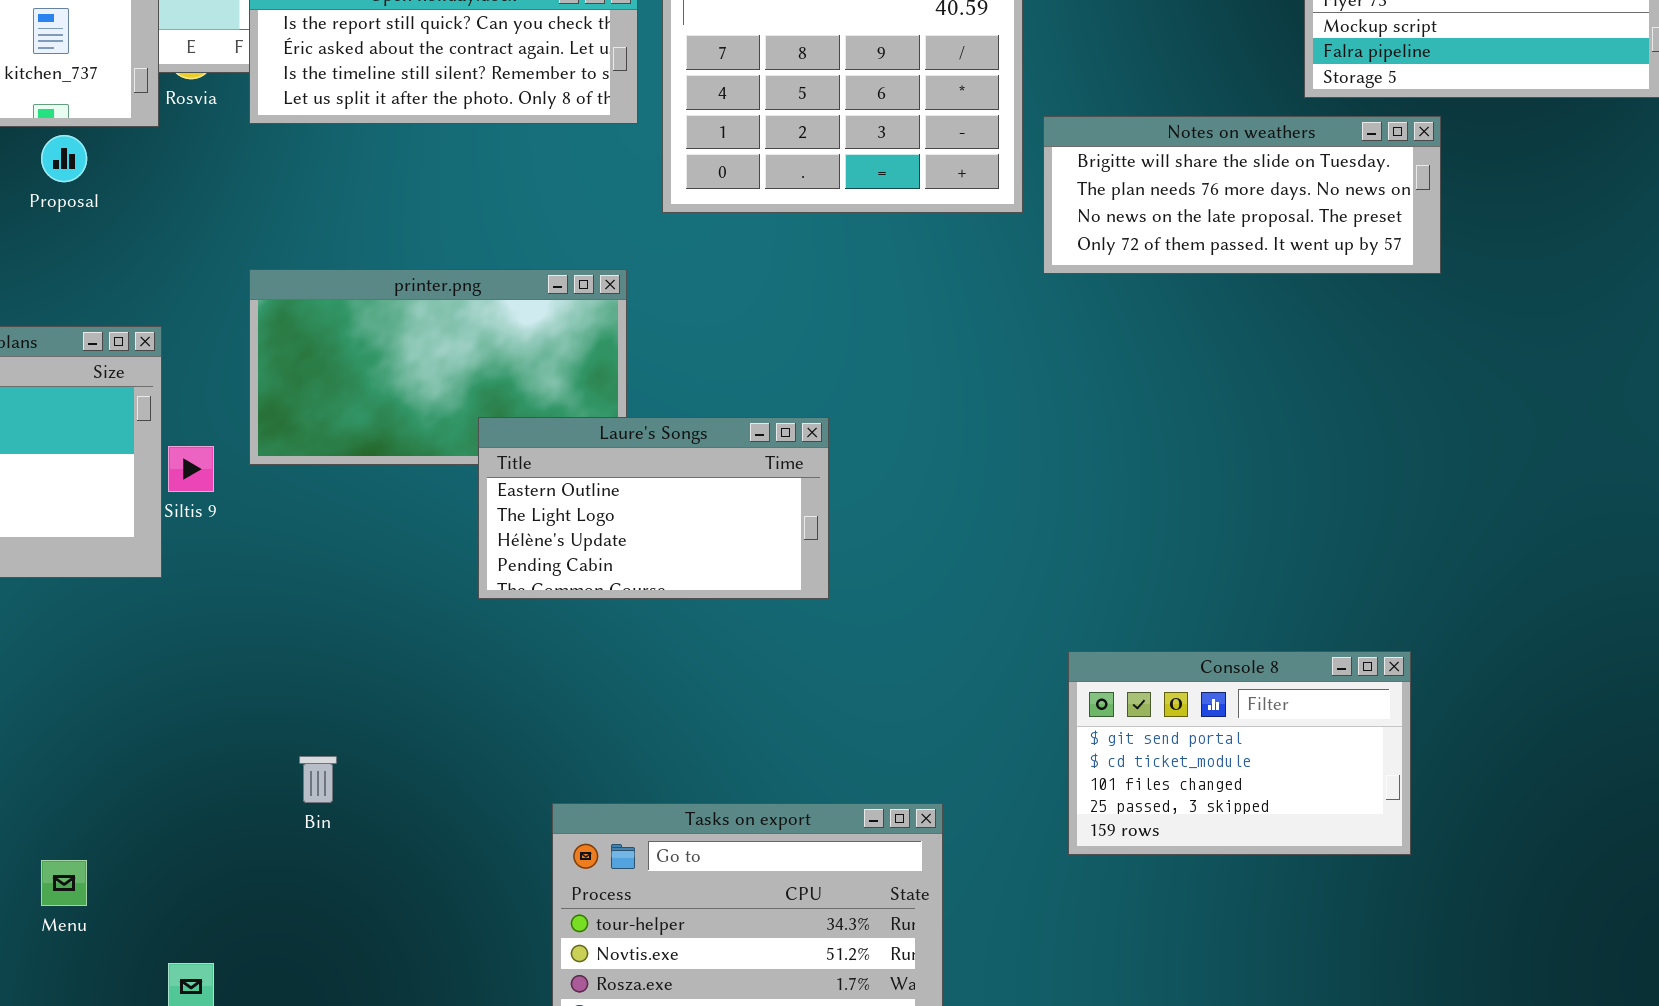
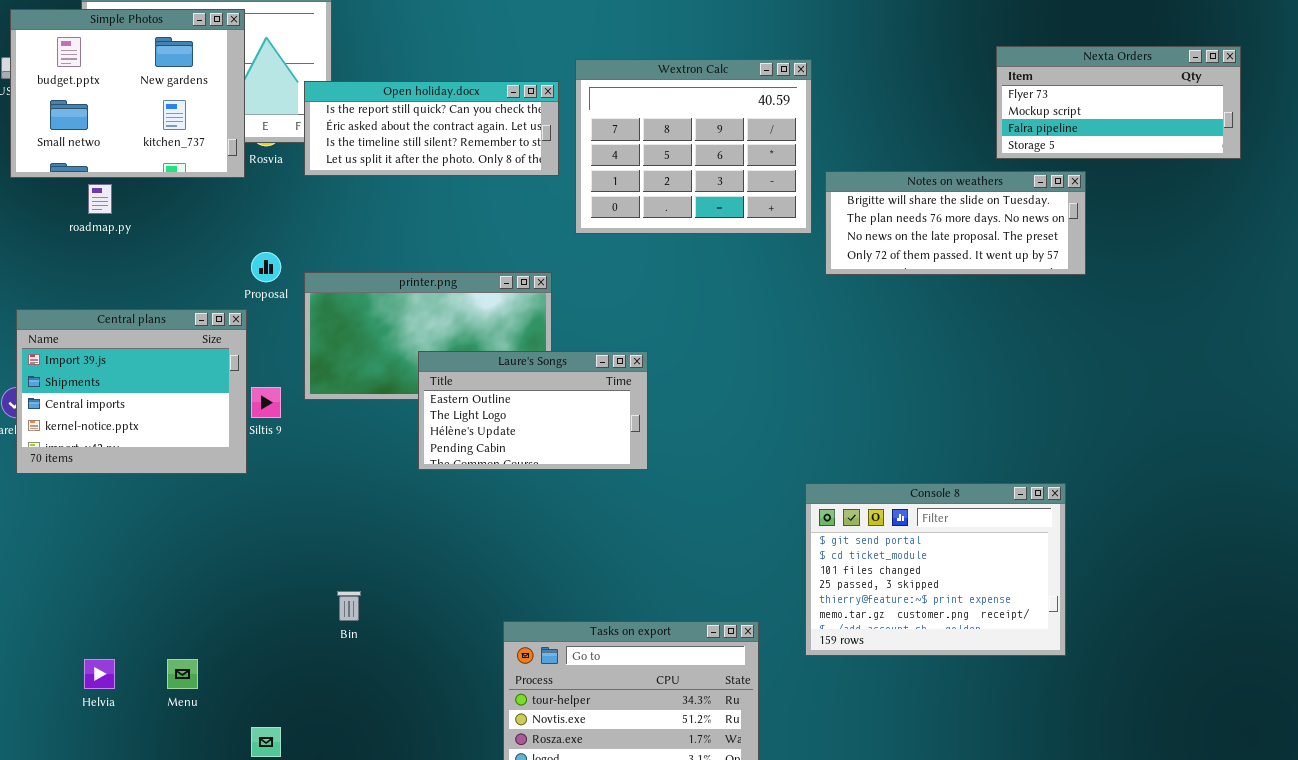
Proposal: [41,135,87,182] -> [251,252,281,282], moved
Laure's Songs: [478,417,829,599] -> [418,351,648,470], moved
Console 8: [1068,651,1411,855] -> [805,483,1066,656], resized

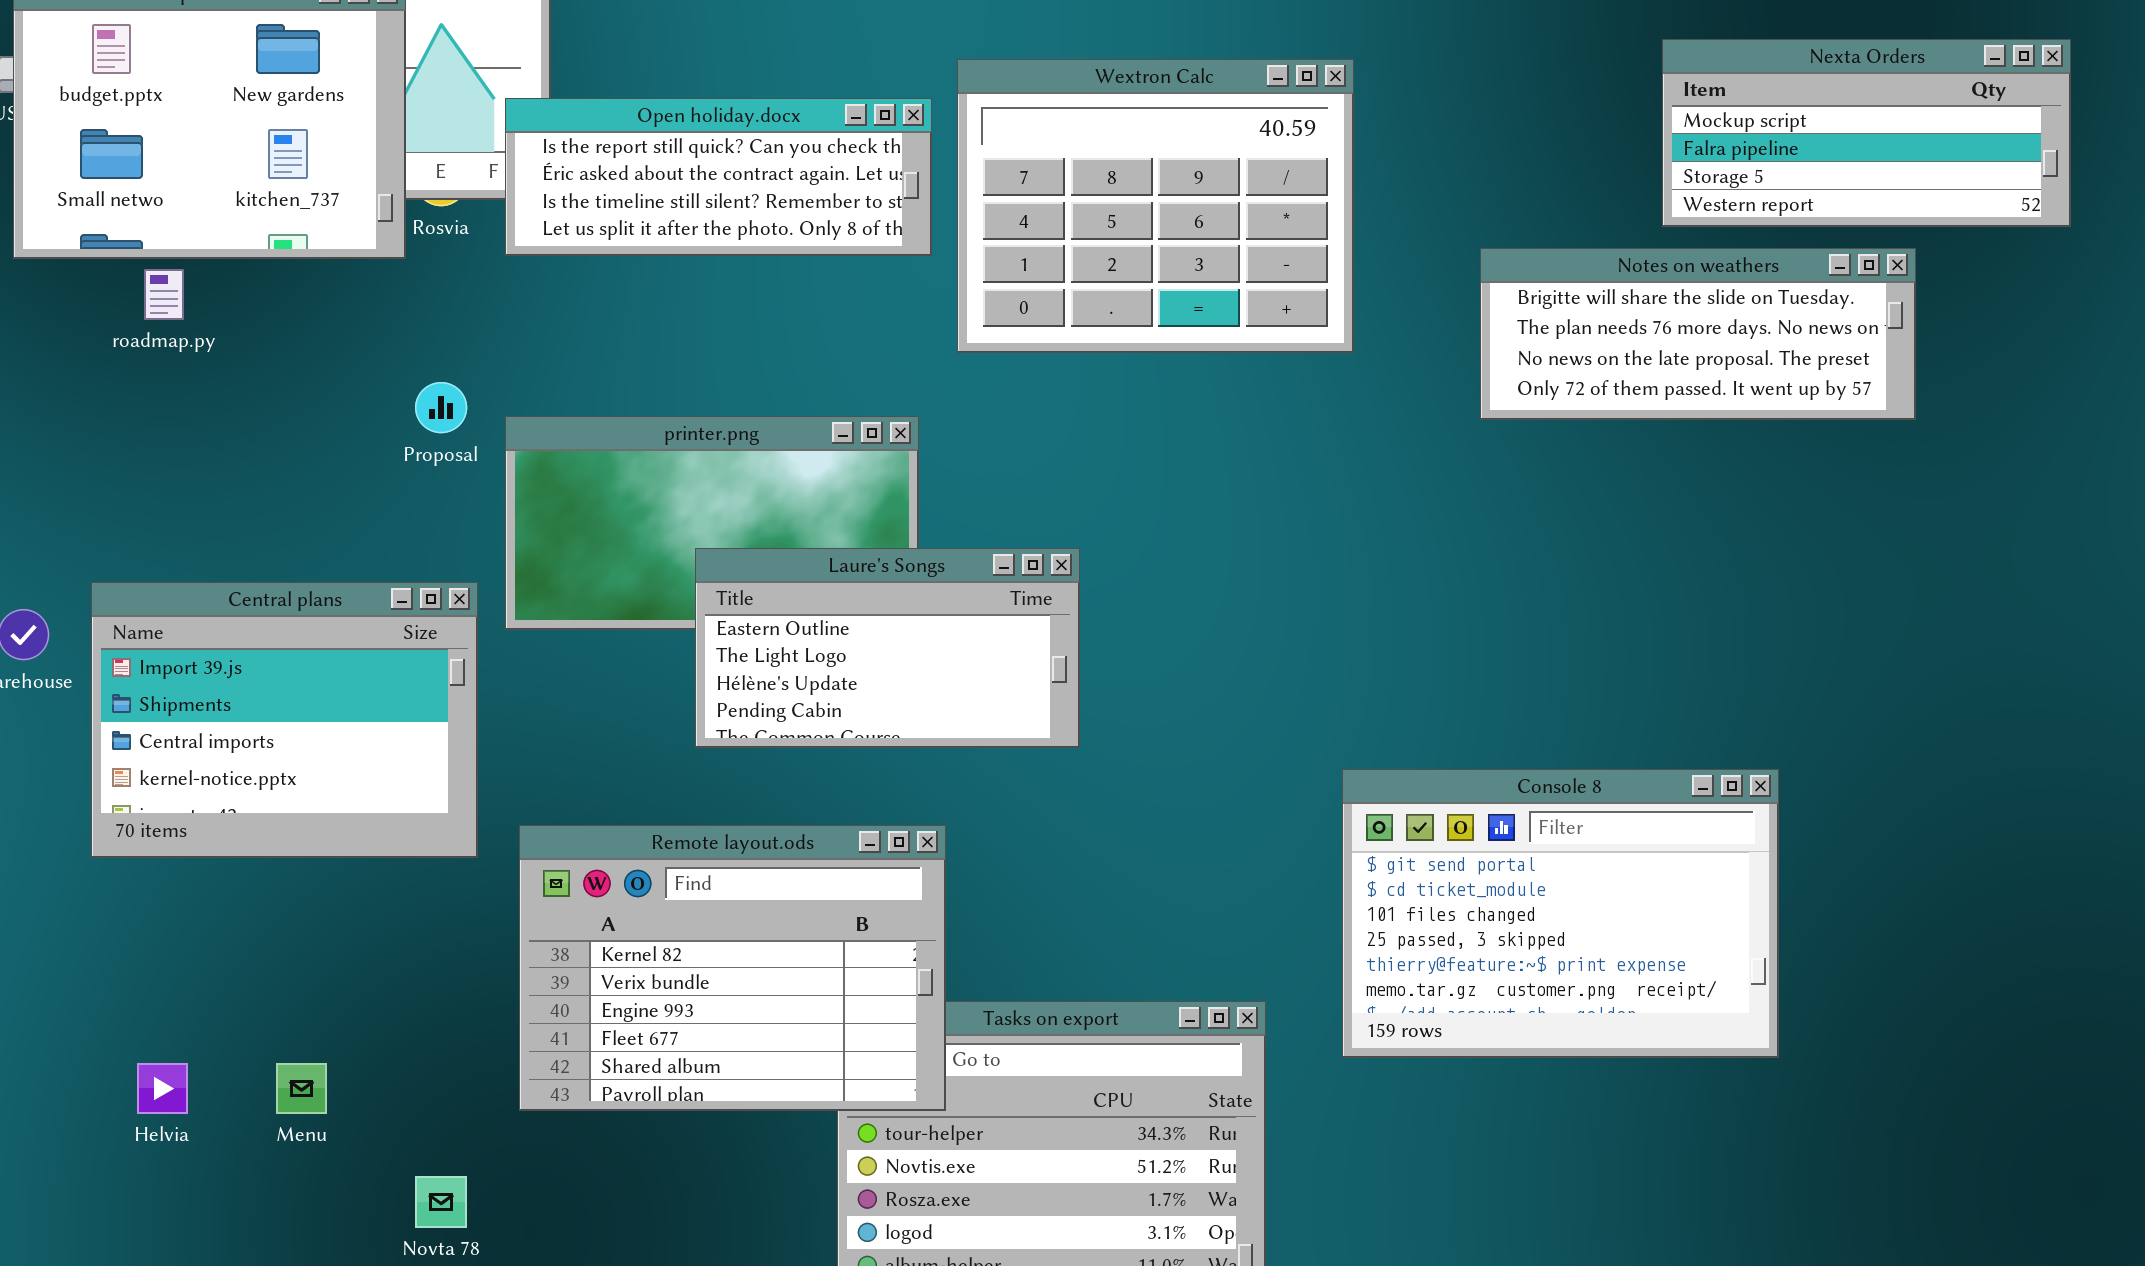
Nexta Orders: [996,46,1241,159] -> [1662,39,2071,227], scrolled down 1 row
Notes on weathers: [825,171,1086,275] -> [1480,248,1916,420], moved
Central plans: [16,309,247,474] -> [91,582,478,858], moved
Remote layout.ods: none -> [519,825,946,1111], opened

